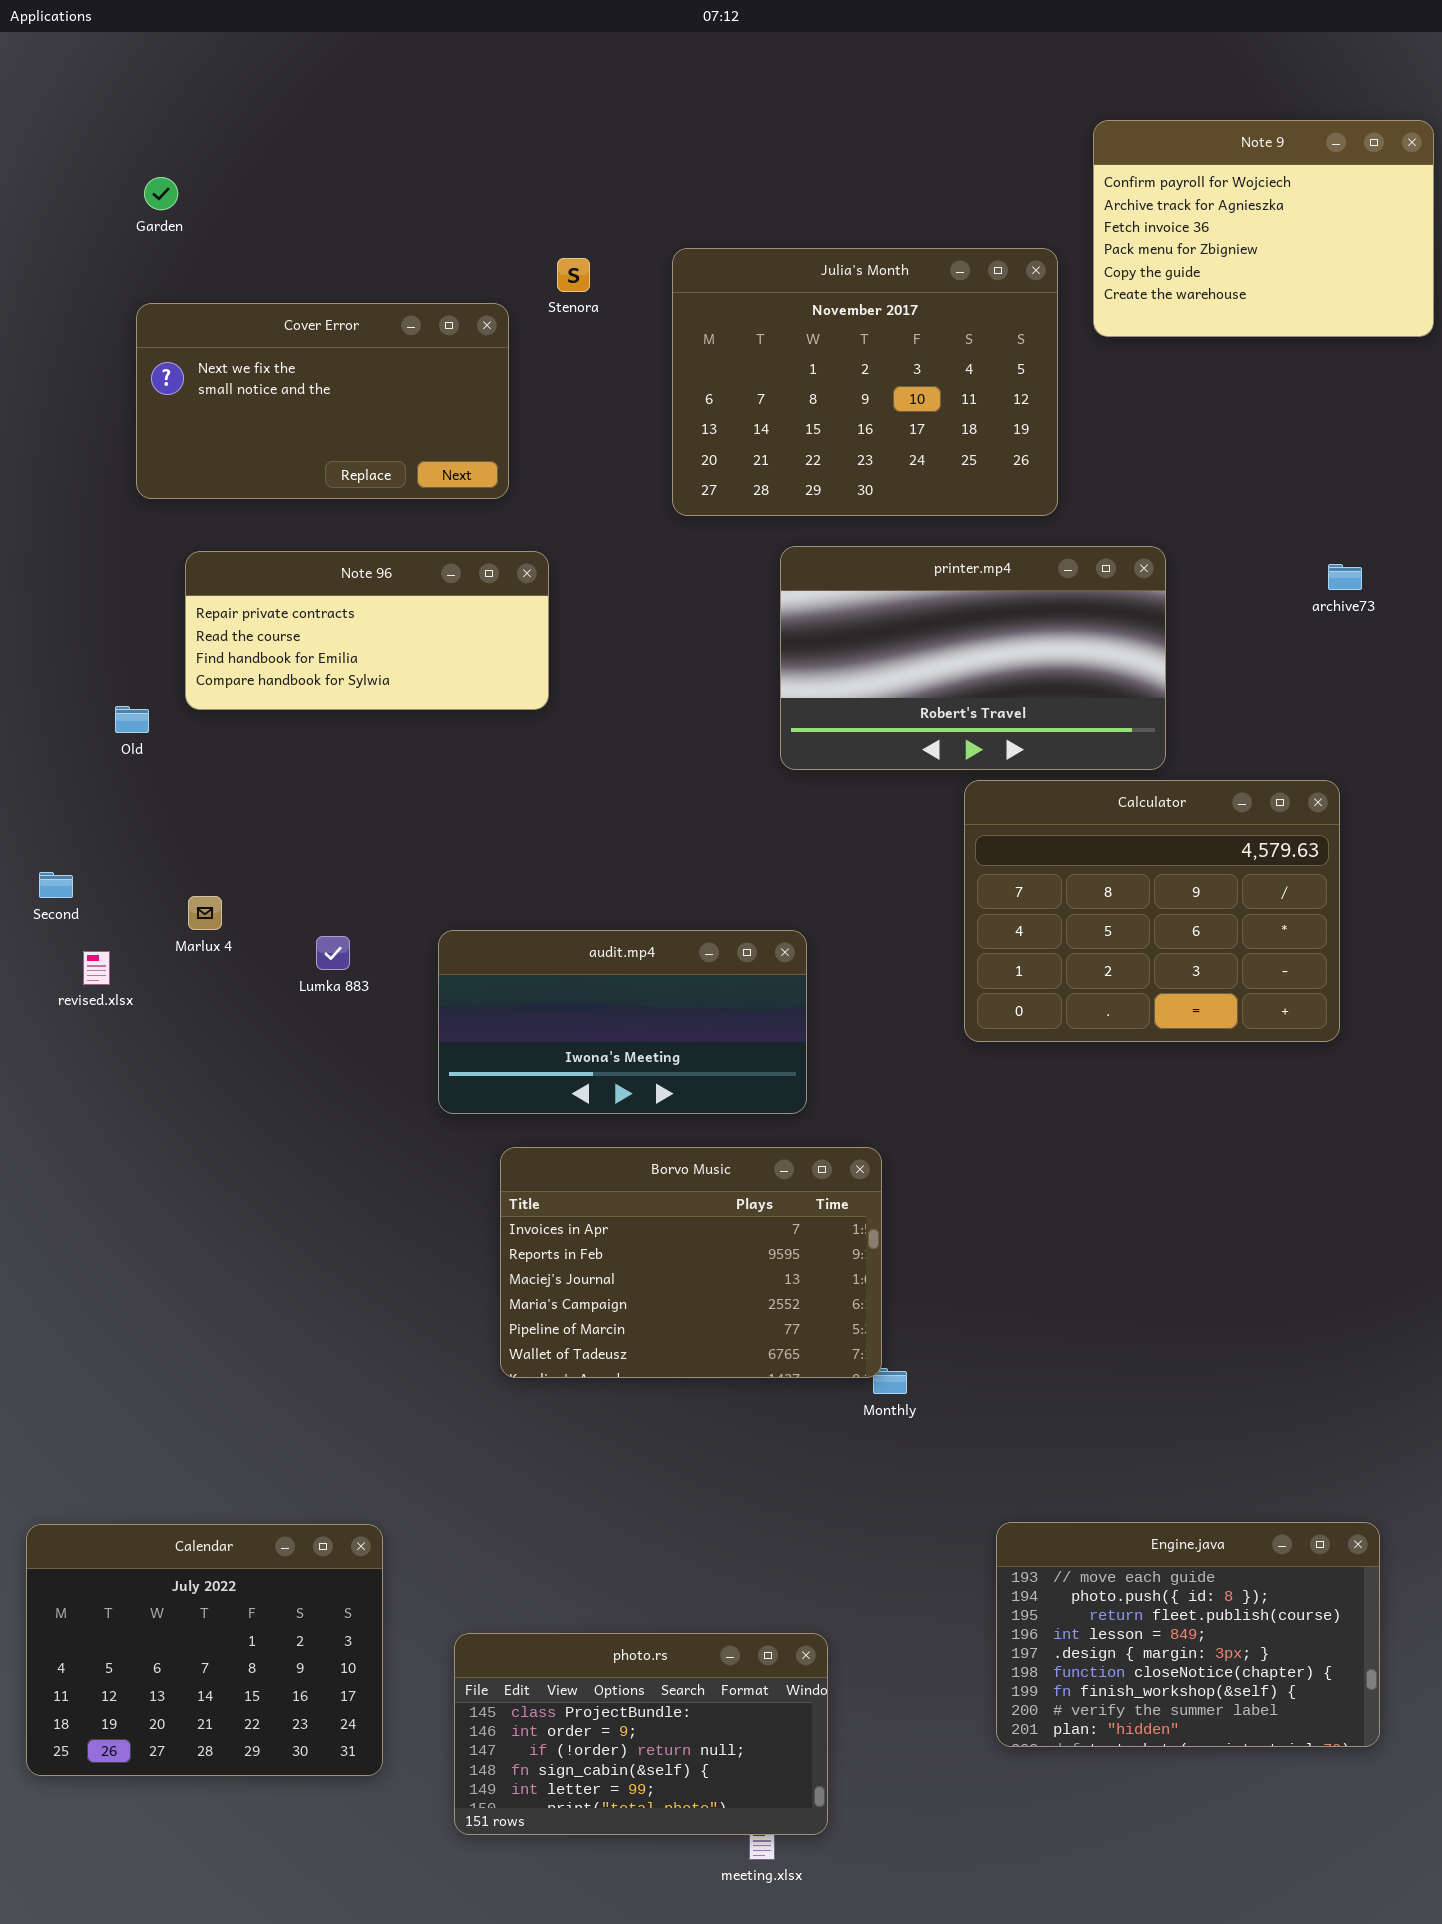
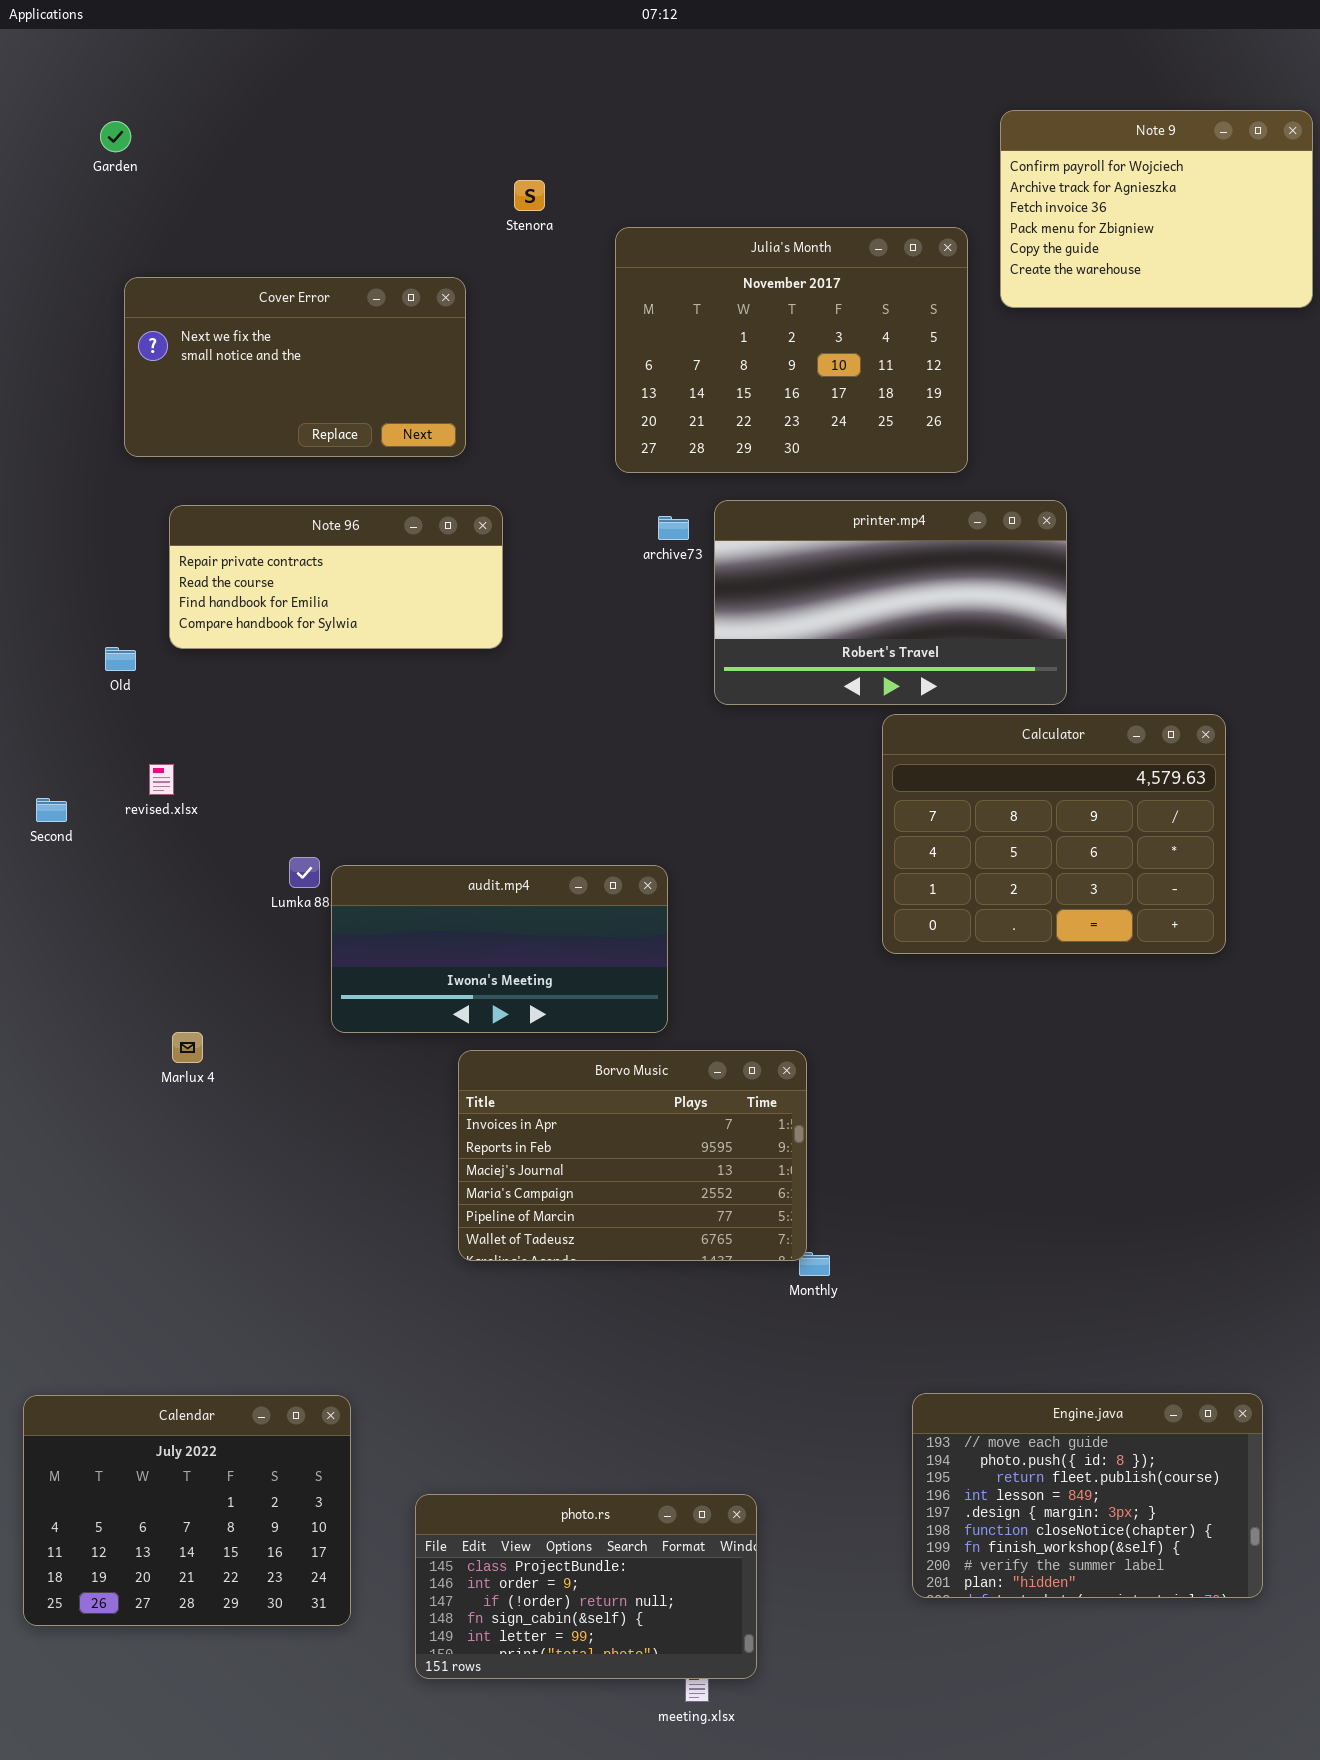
Garden: [144,177,178,210] -> [100,121,131,152], moved
Stenora: [557,258,590,292] -> [514,180,545,211], moved
archive73: [1328,564,1362,590] -> [658,516,689,540], moved
Marlux 4: [188,896,222,930] -> [172,1032,203,1063], moved
audit.mp4: [438,930,807,1114] -> [331,865,668,1033], moved
revised.xlsx: [83,951,110,985] -> [149,764,174,795], moved

